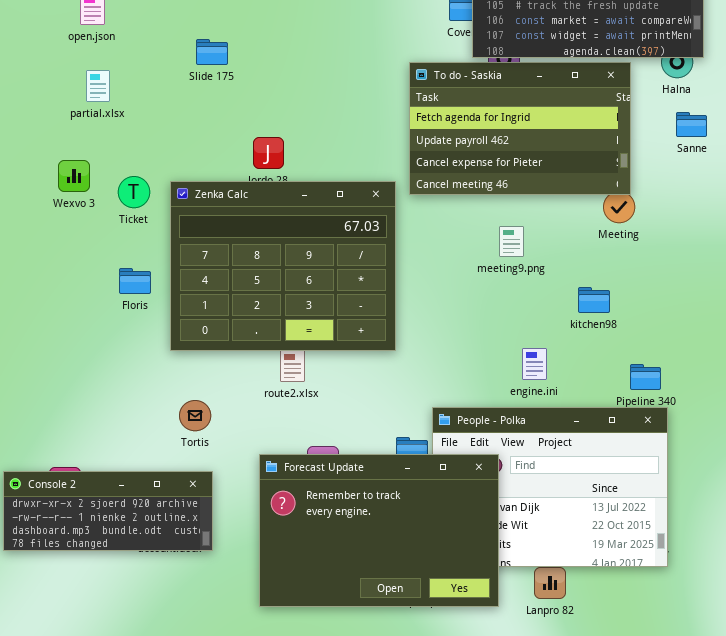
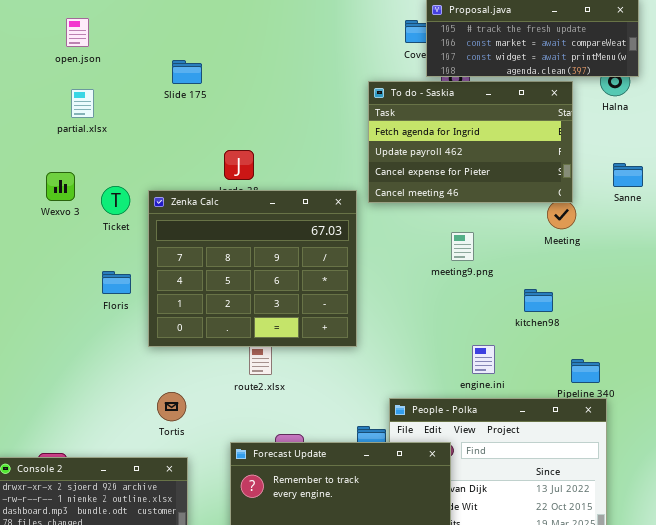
Sanne: [676,112,707,137] -> [613,163,643,187], moved

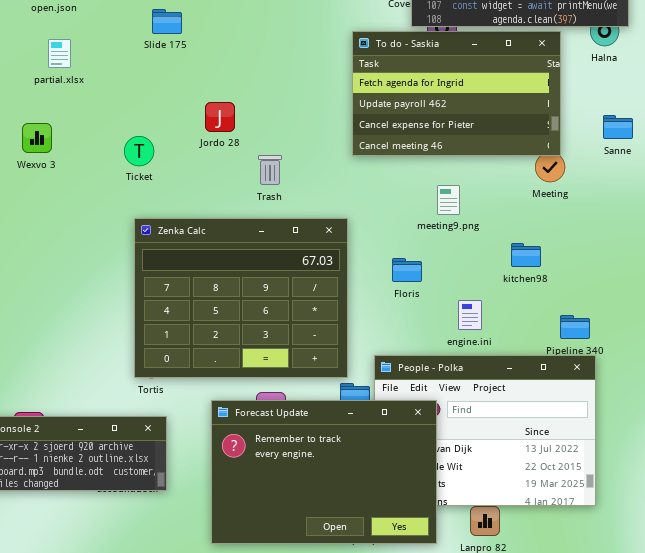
Ticket: [101,186,130,215] -> [124,136,154,166], moved
Zenka Calc: [148,190,357,347] -> [134,218,348,378], moved
Floris: [102,271,131,294] -> [392,258,422,282], moved

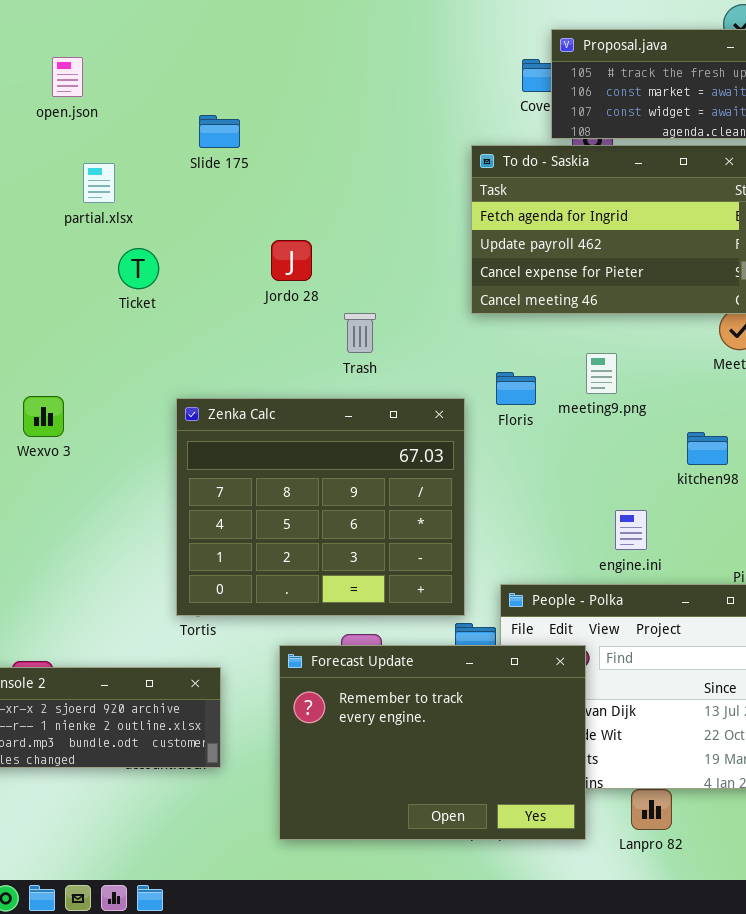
partial.xlsx: [48,39,71,68] -> [83,163,115,203], moved
Wexvo 3: [22,123,52,153] -> [23,396,64,437], moved
Ticket: [124,136,154,166] -> [118,248,159,289], moved
Floris: [392,258,422,282] -> [496,372,536,405], moved

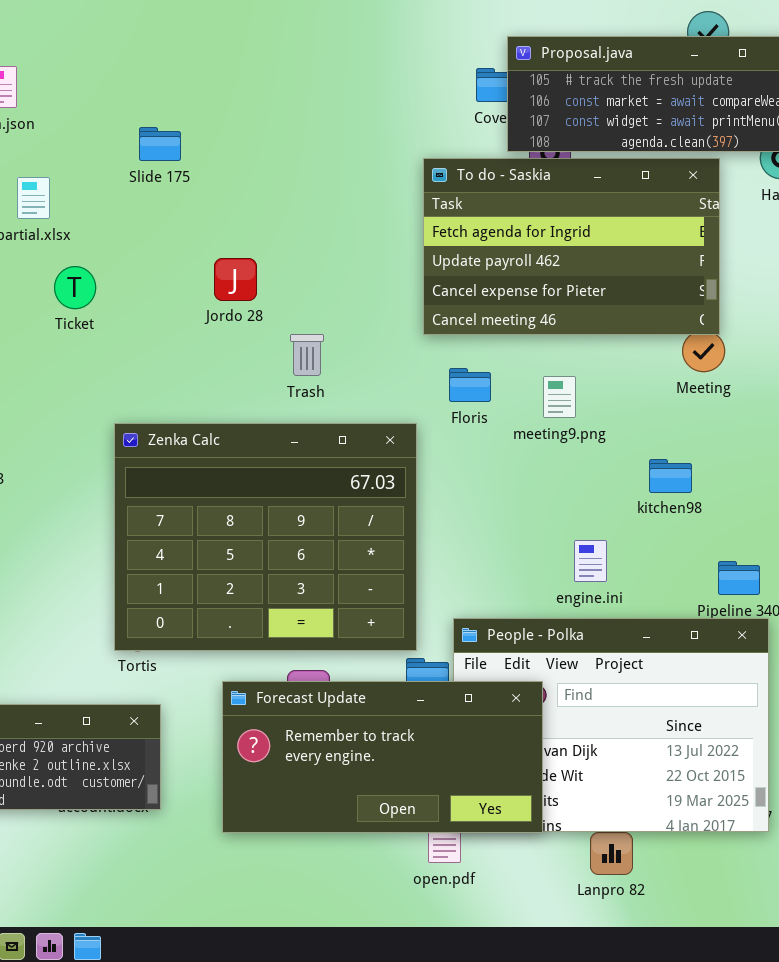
Floris: [496,372,536,405] -> [449,368,491,402], moved
Forecast Update: [279,645,586,840] -> [222,681,543,833], resized

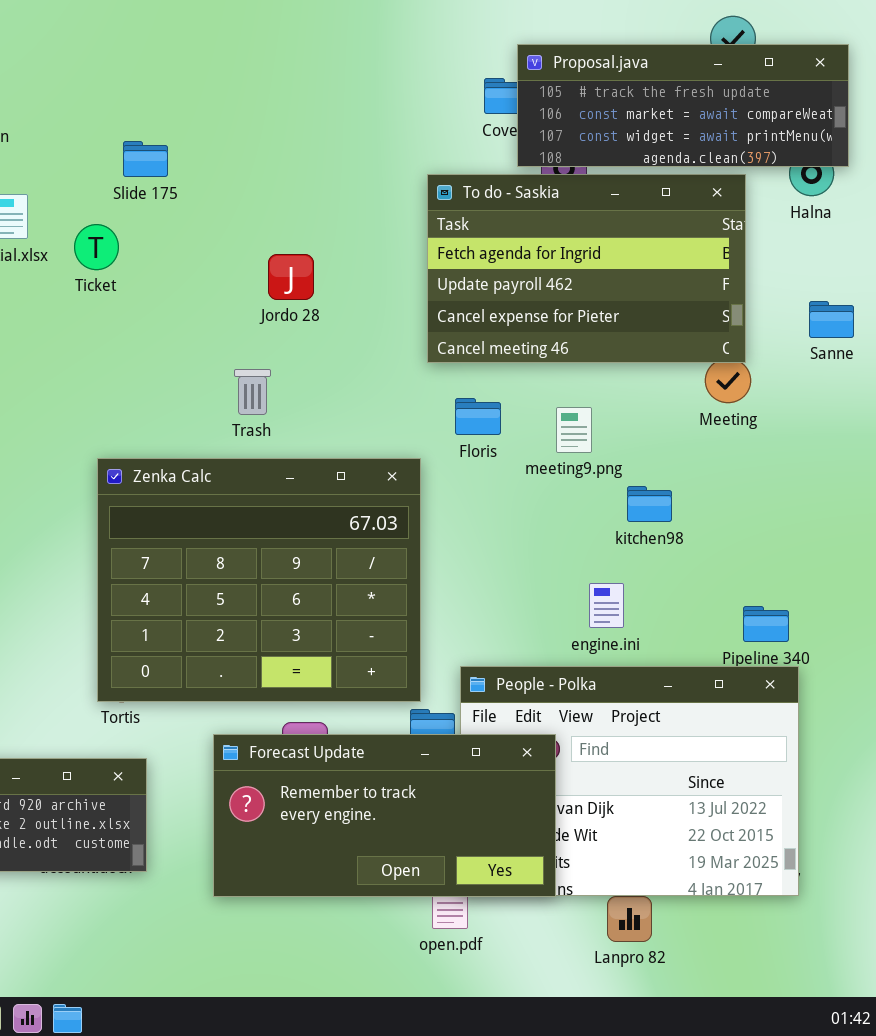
Jordo 28: [214,258,257,301] -> [268,254,314,300], moved
Ticket: [54,266,96,309] -> [74,224,119,270], moved
Trash: [290,334,324,376] -> [234,369,271,415], moved
kitchen98: [649,459,692,493] -> [627,486,672,522], moved

